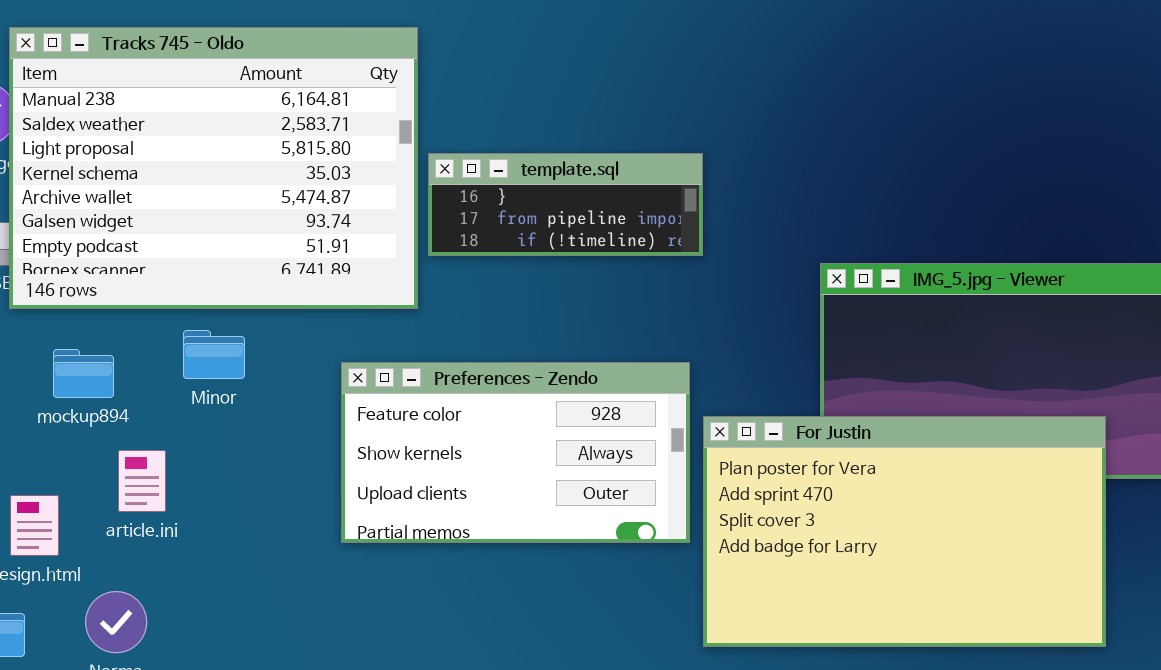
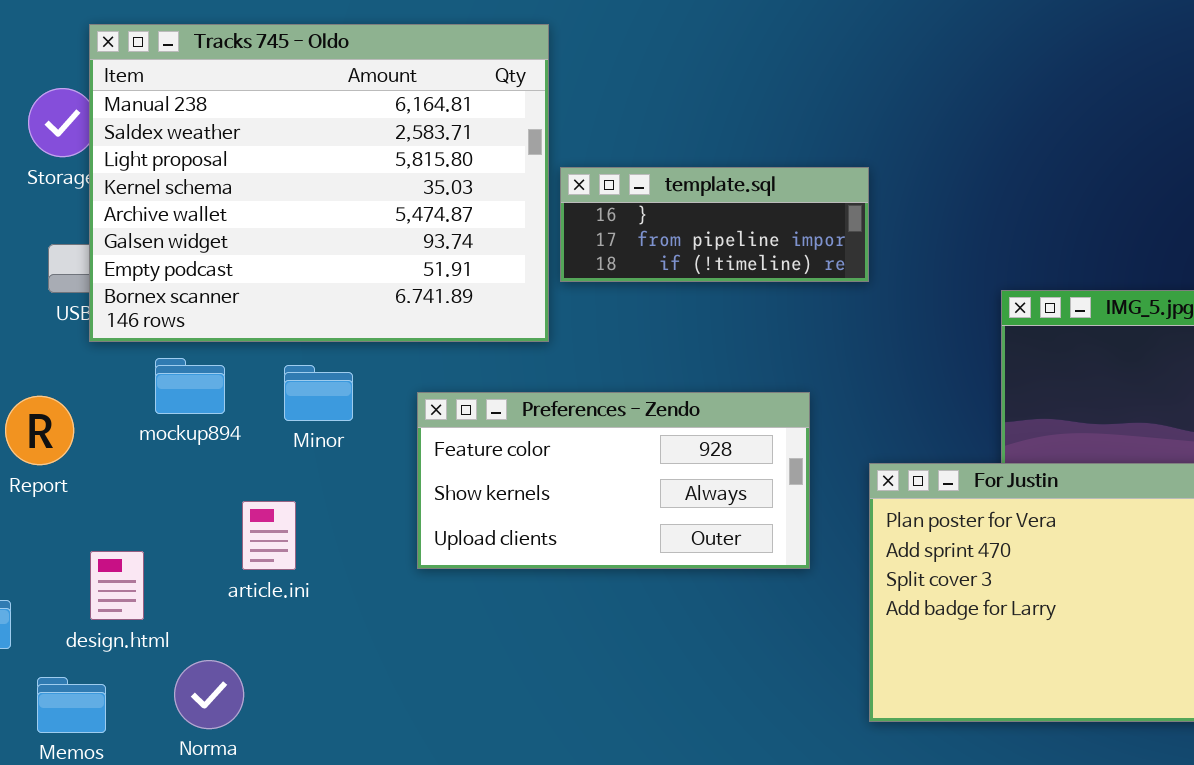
mockup894: [53,349,114,398] -> [155,358,225,414], moved
Preferences - Zendo: [341,362,690,543] -> [417,392,810,569], moved, resized
article.ini: [118,450,166,512] -> [242,501,296,570], moved

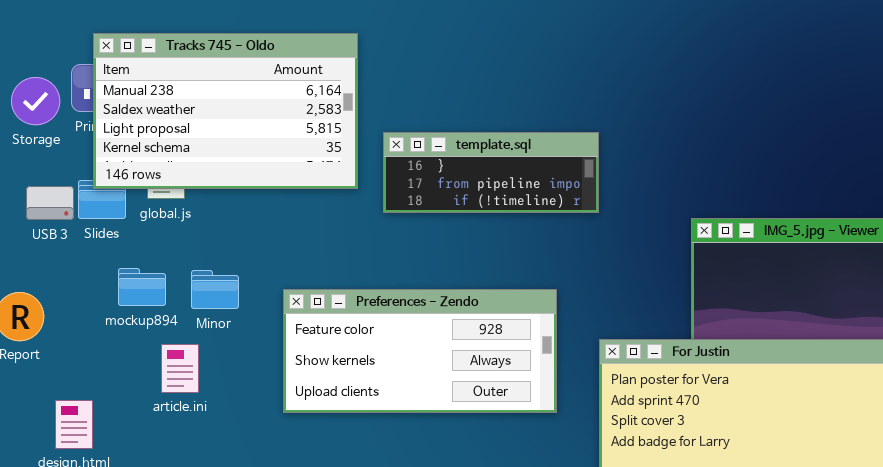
Tracks 745 - Oldo: [89,24,549,342] -> [93,33,358,189], moved, resized
mockup894: [155,358,225,414] -> [118,268,166,306], moved
article.ini: [242,501,296,570] -> [161,344,199,393], moved

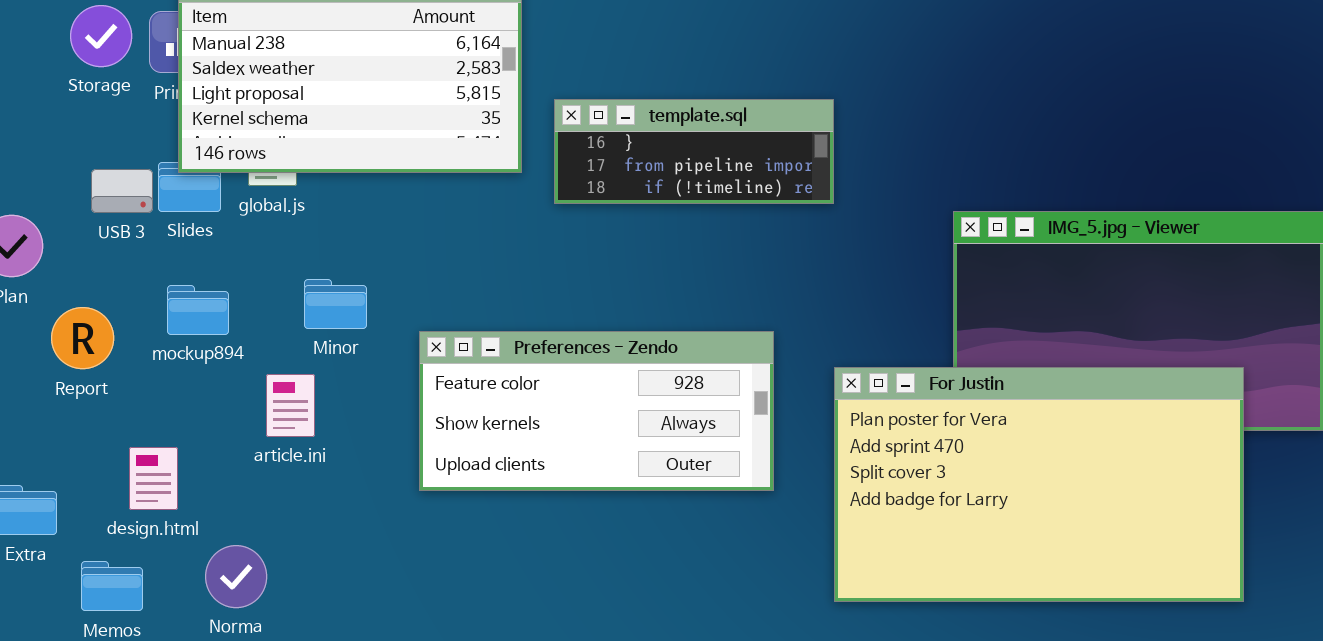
Storage: [11,77,60,125] -> [70,5,132,67], moved
mockup894: [118,268,166,306] -> [167,285,229,335], moved
Preferences - Zendo: [283,289,557,413] -> [419,331,774,491], moved

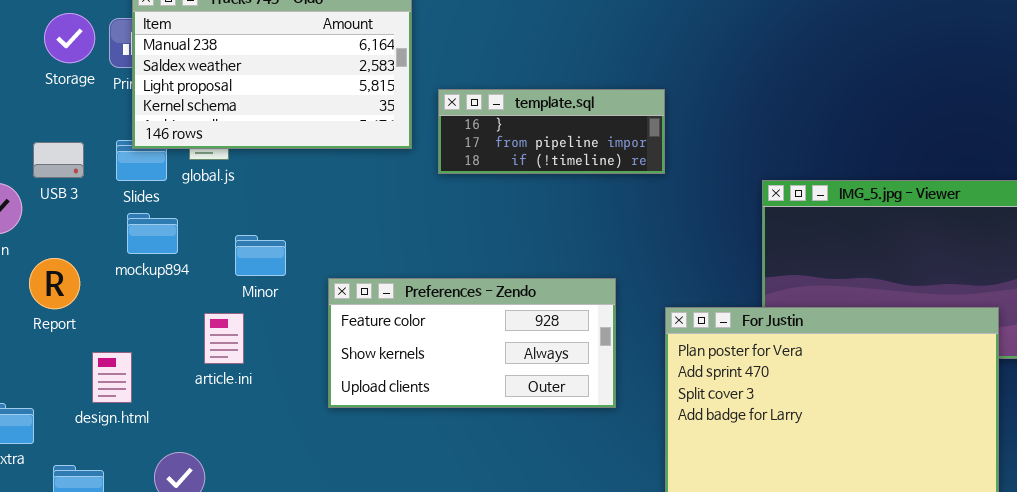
USB 3: [91,169,153,213] -> [33,142,84,178], moved
mockup894: [167,285,229,335] -> [127,213,178,254], moved
design.html: [129,447,178,510] -> [92,352,132,403], moved

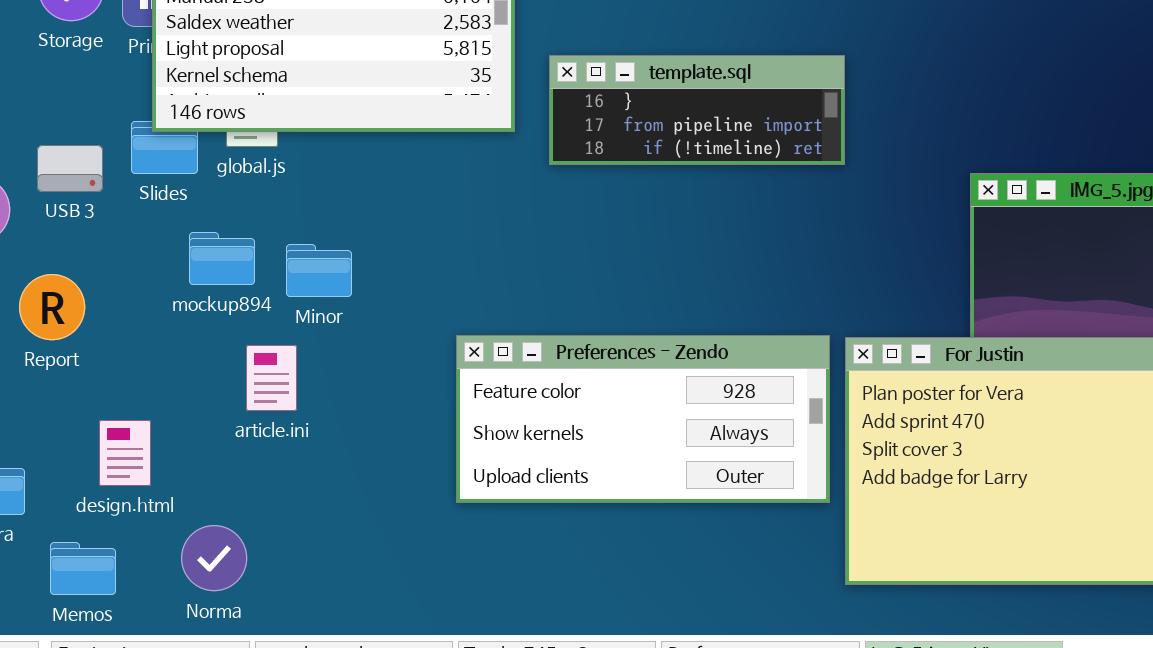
USB 3: [33,142,84,178] -> [37,145,103,192], moved
mockup894: [127,213,178,254] -> [189,232,255,285], moved
Preferences - Zendo: [328,278,616,408] -> [456,335,830,503], moved
design.html: [92,352,132,403] -> [99,420,151,486], moved

